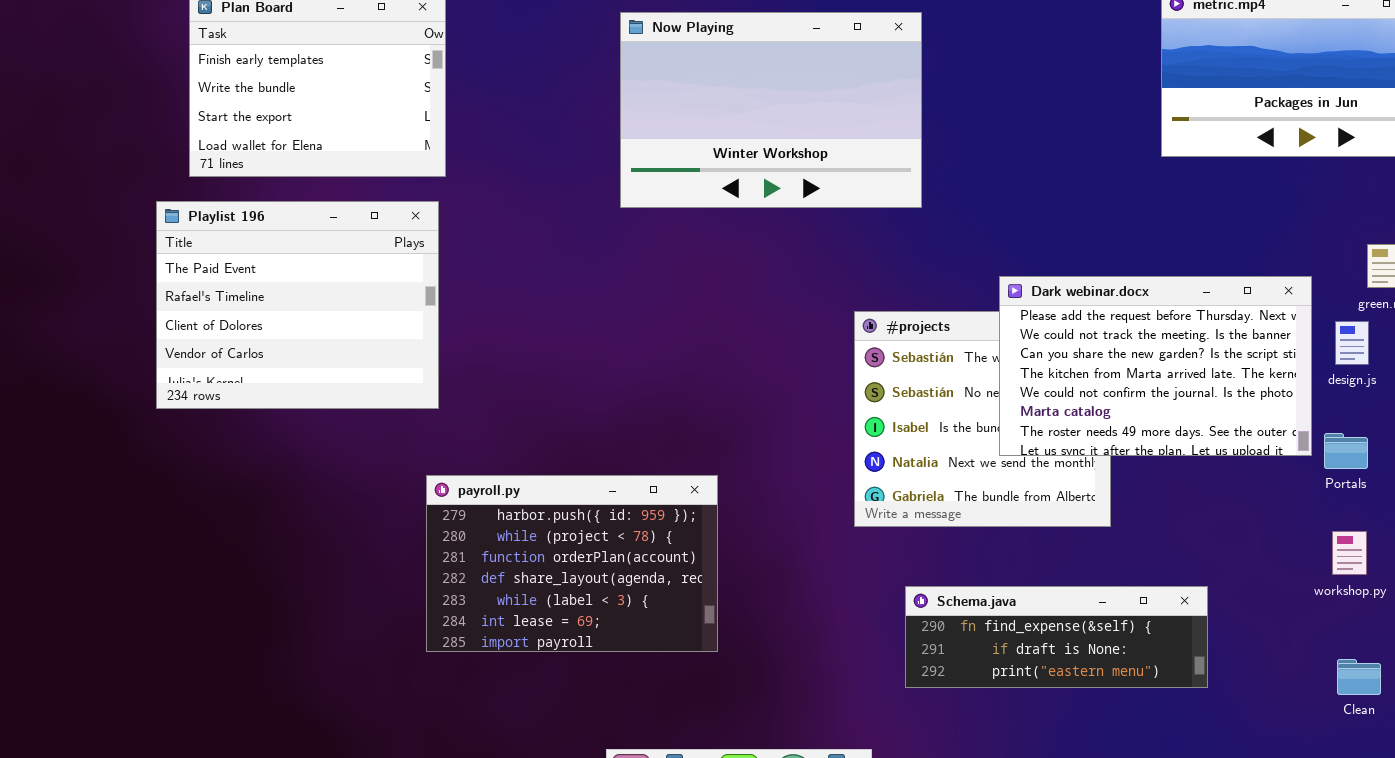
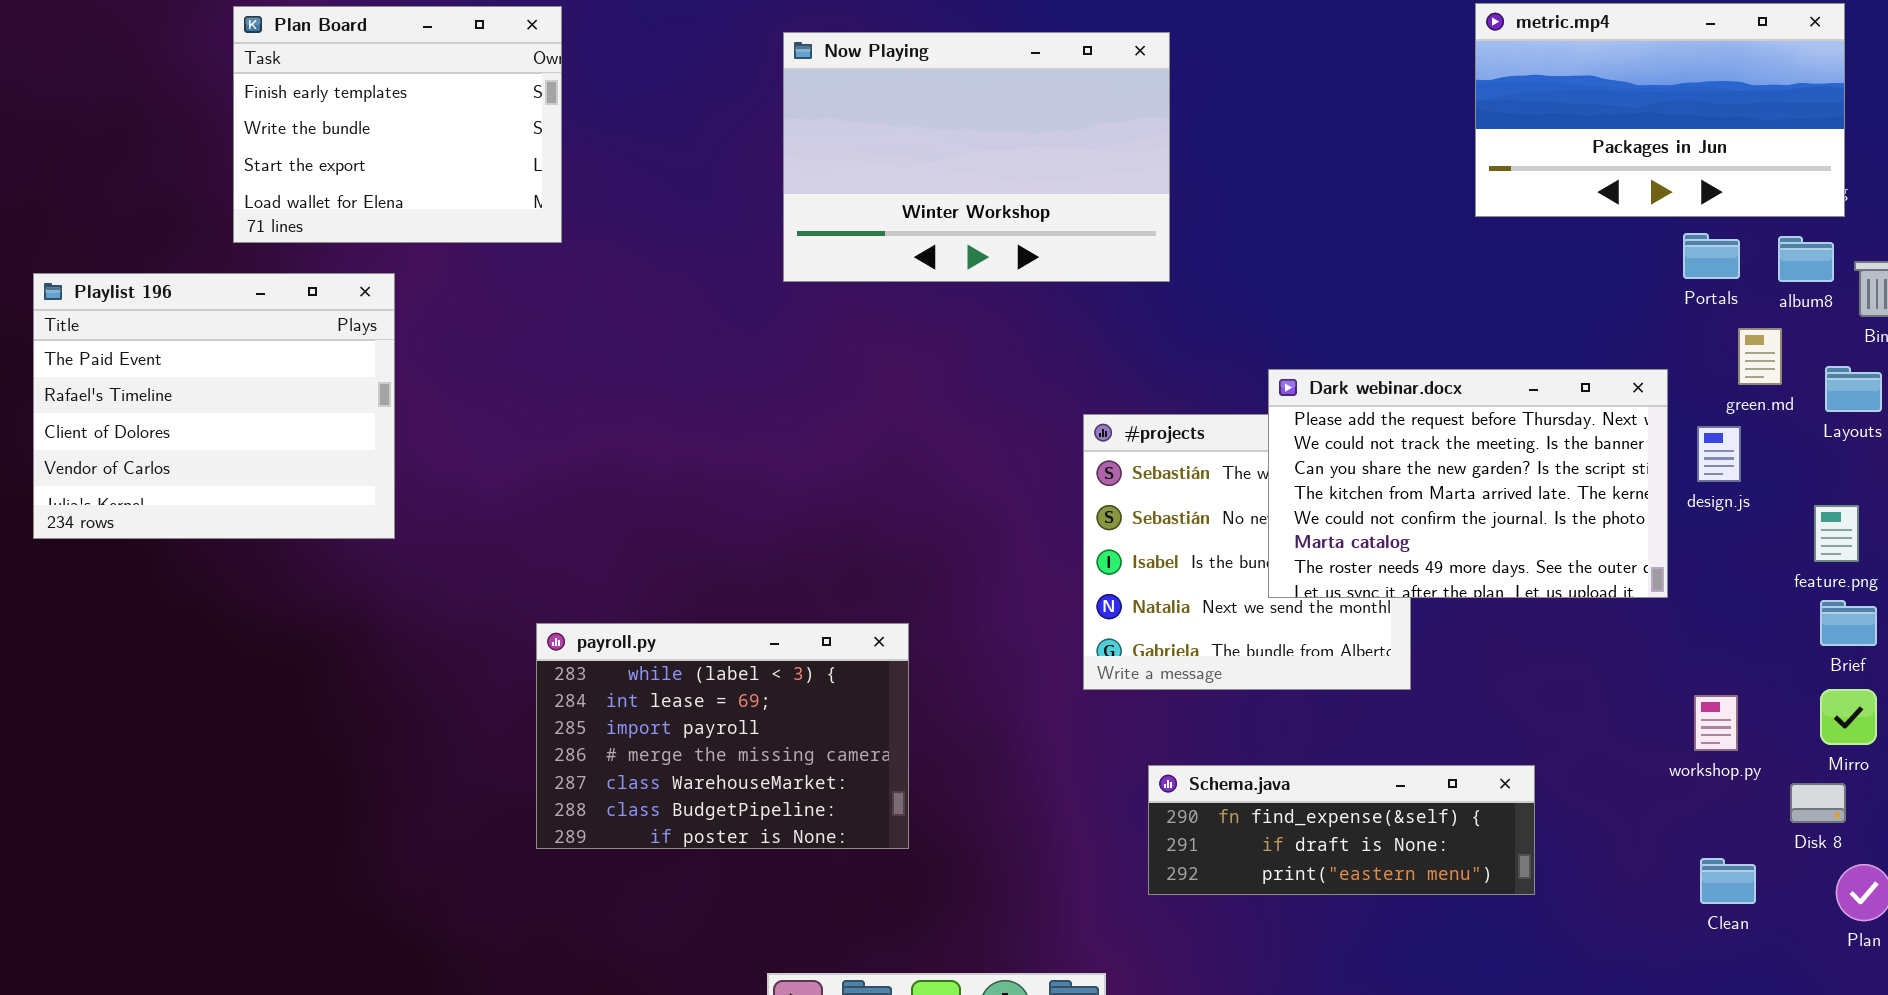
Playlist 196: [156,201,439,409] -> [33,273,395,539], moved
Portals: [1324,433,1368,469] -> [1683,233,1740,279], moved
payroll.py: [426,475,718,652] -> [536,623,909,849], scrolled down 4 rows

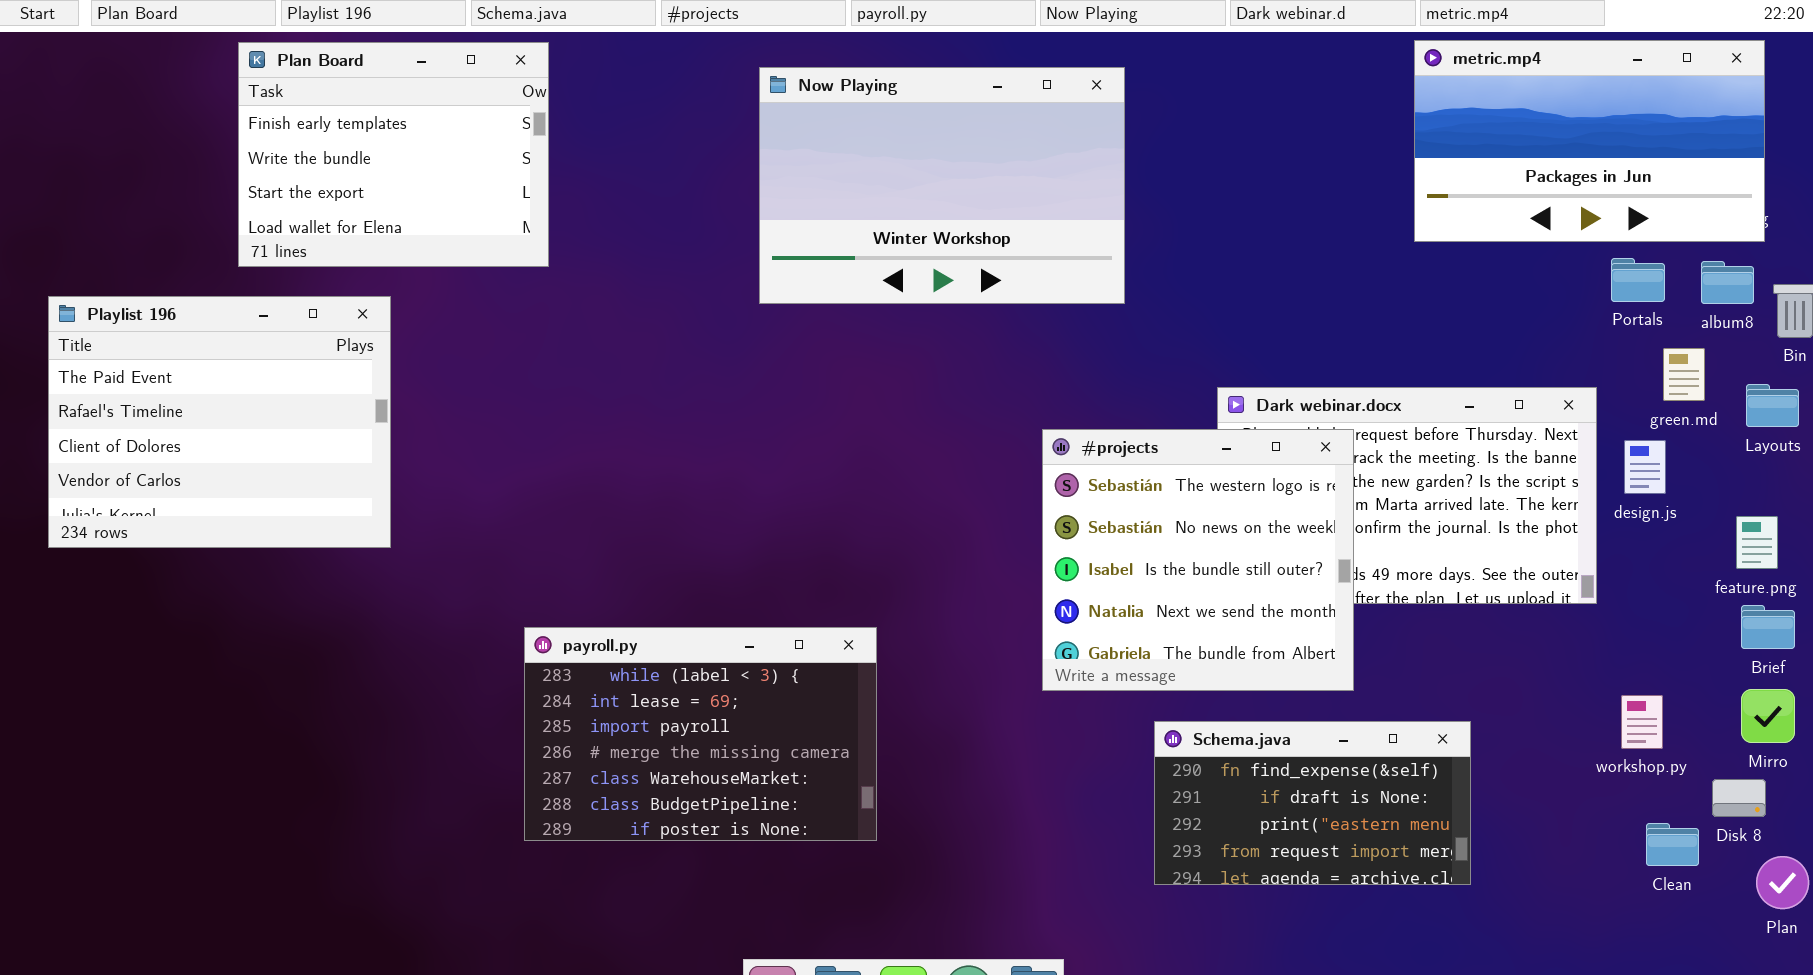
#projects: [1083,414,1411,690] -> [1042,429,1354,691], raised
Schema.java: [1148,765,1535,895] -> [1154,721,1471,885], resized
Clean: [1700,858,1756,904] -> [1646,823,1699,866], moved

